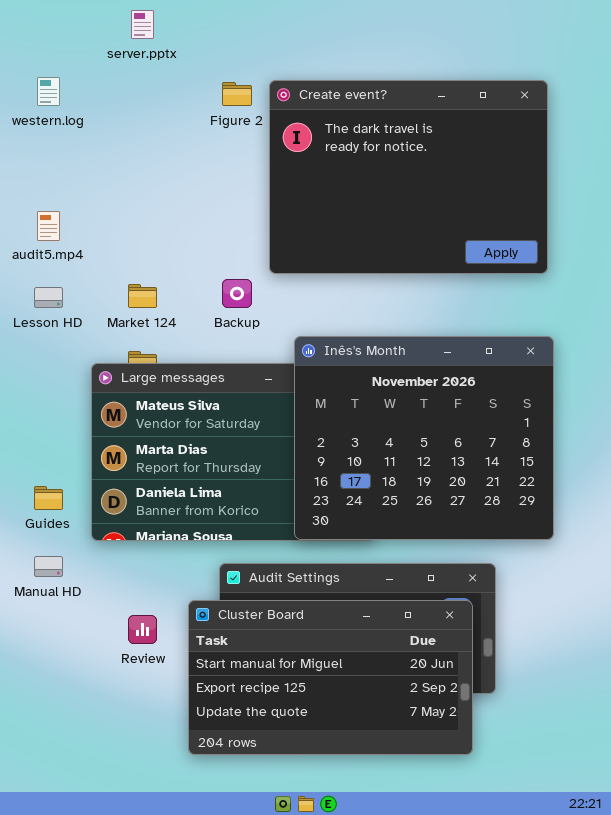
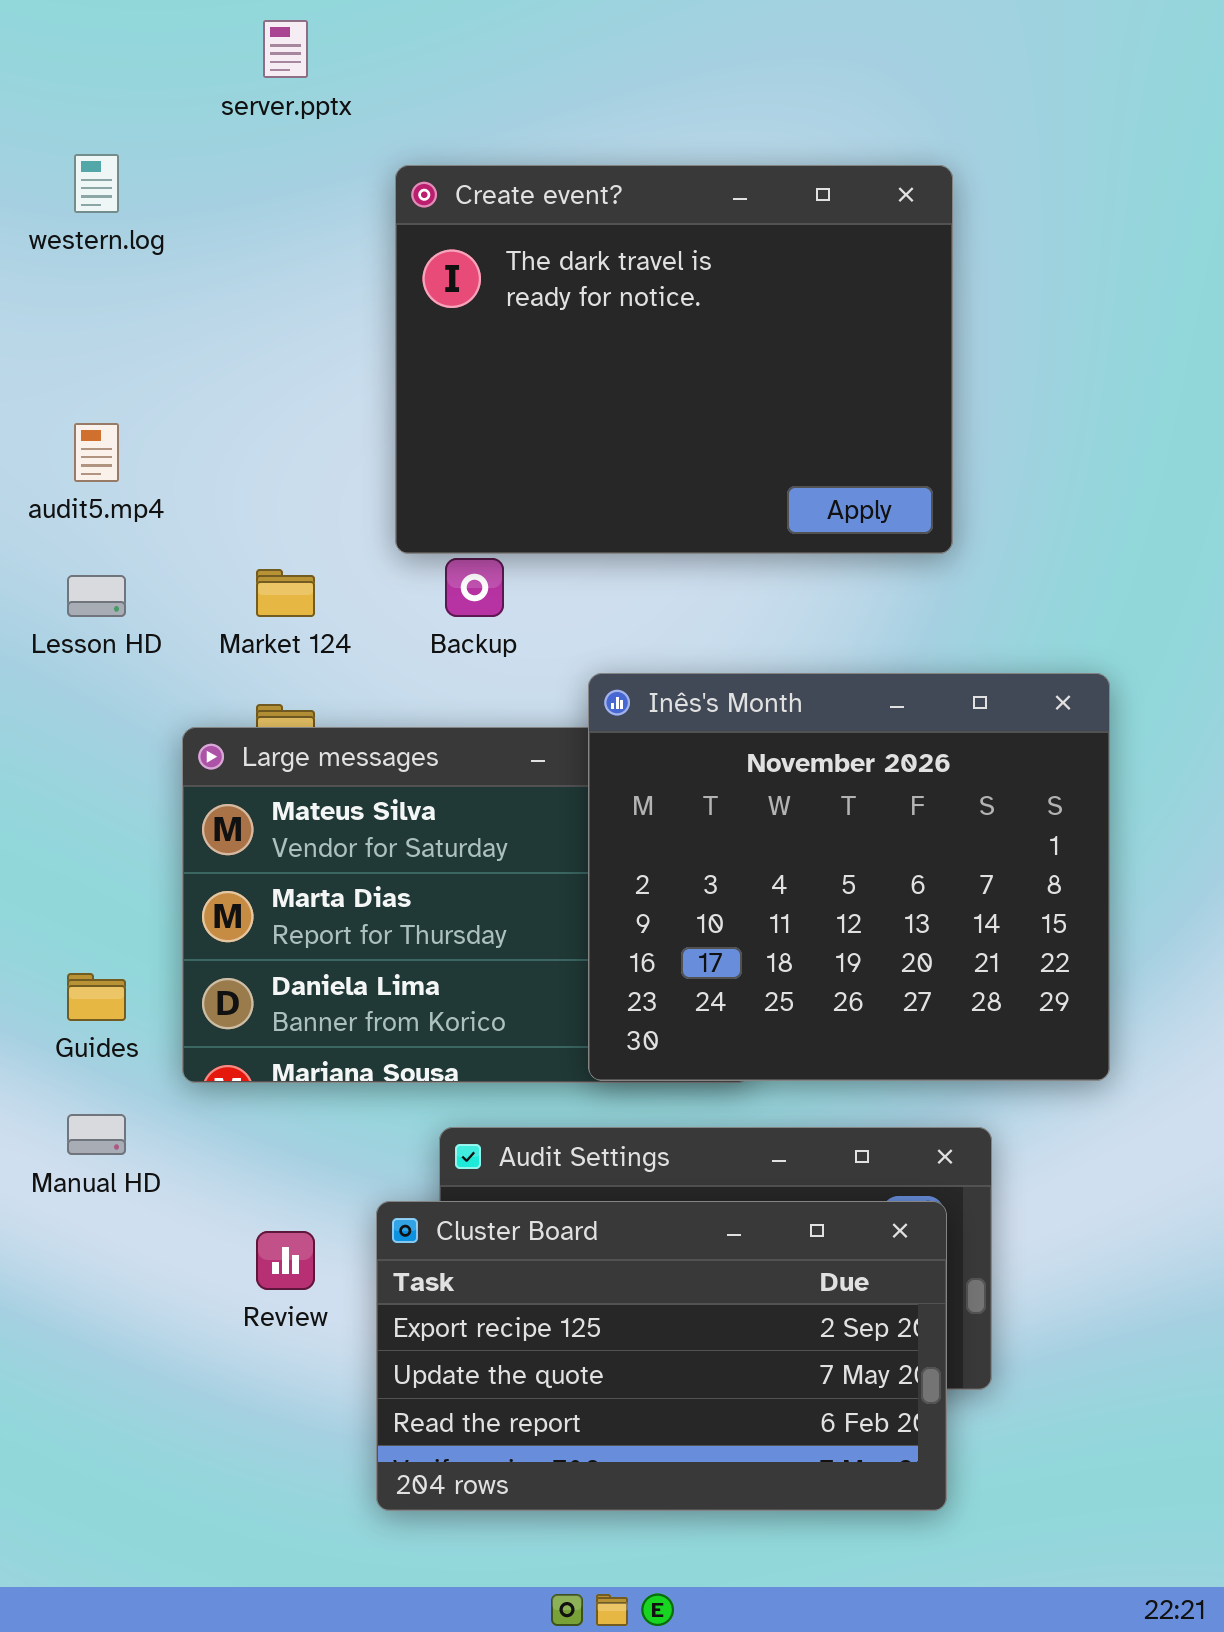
Create event?: [269,80,548,274] -> [395,165,953,554], moved
Cluster Board: [188,600,473,755] -> [376,1201,947,1511], scrolled down 1 row

